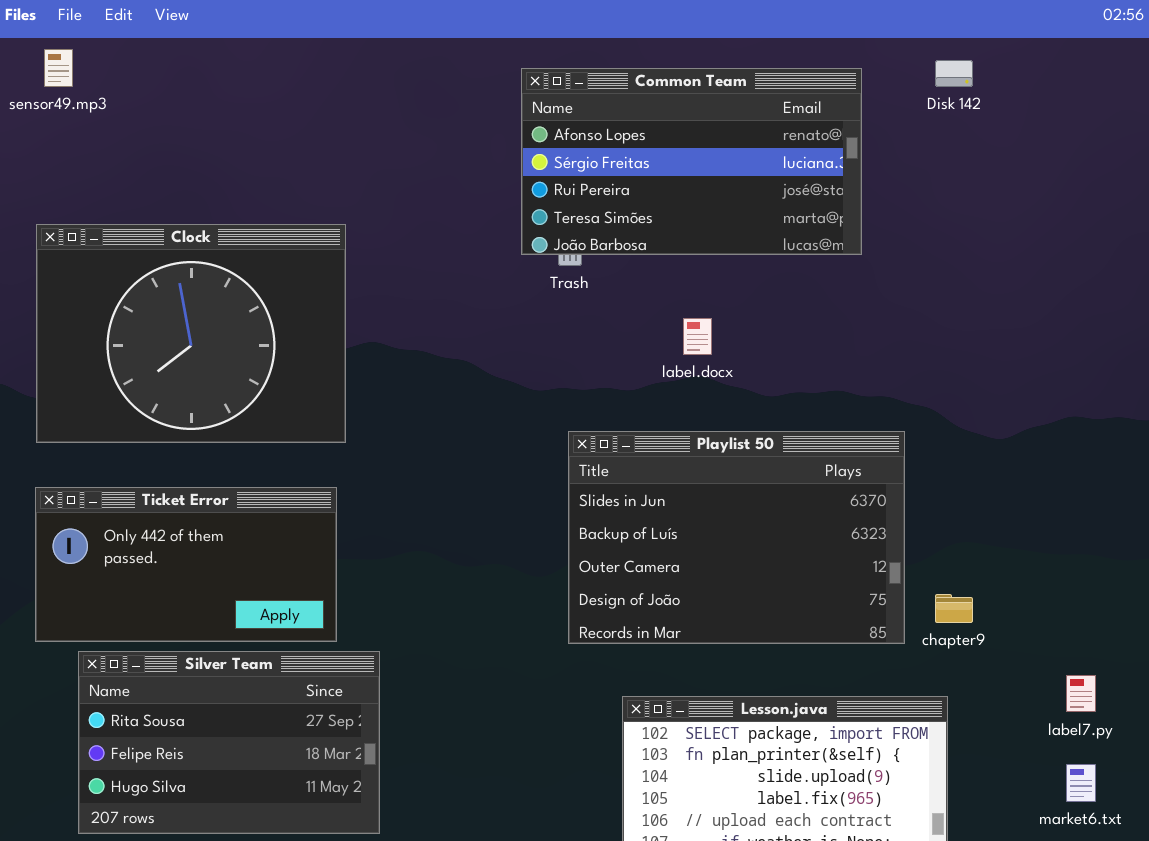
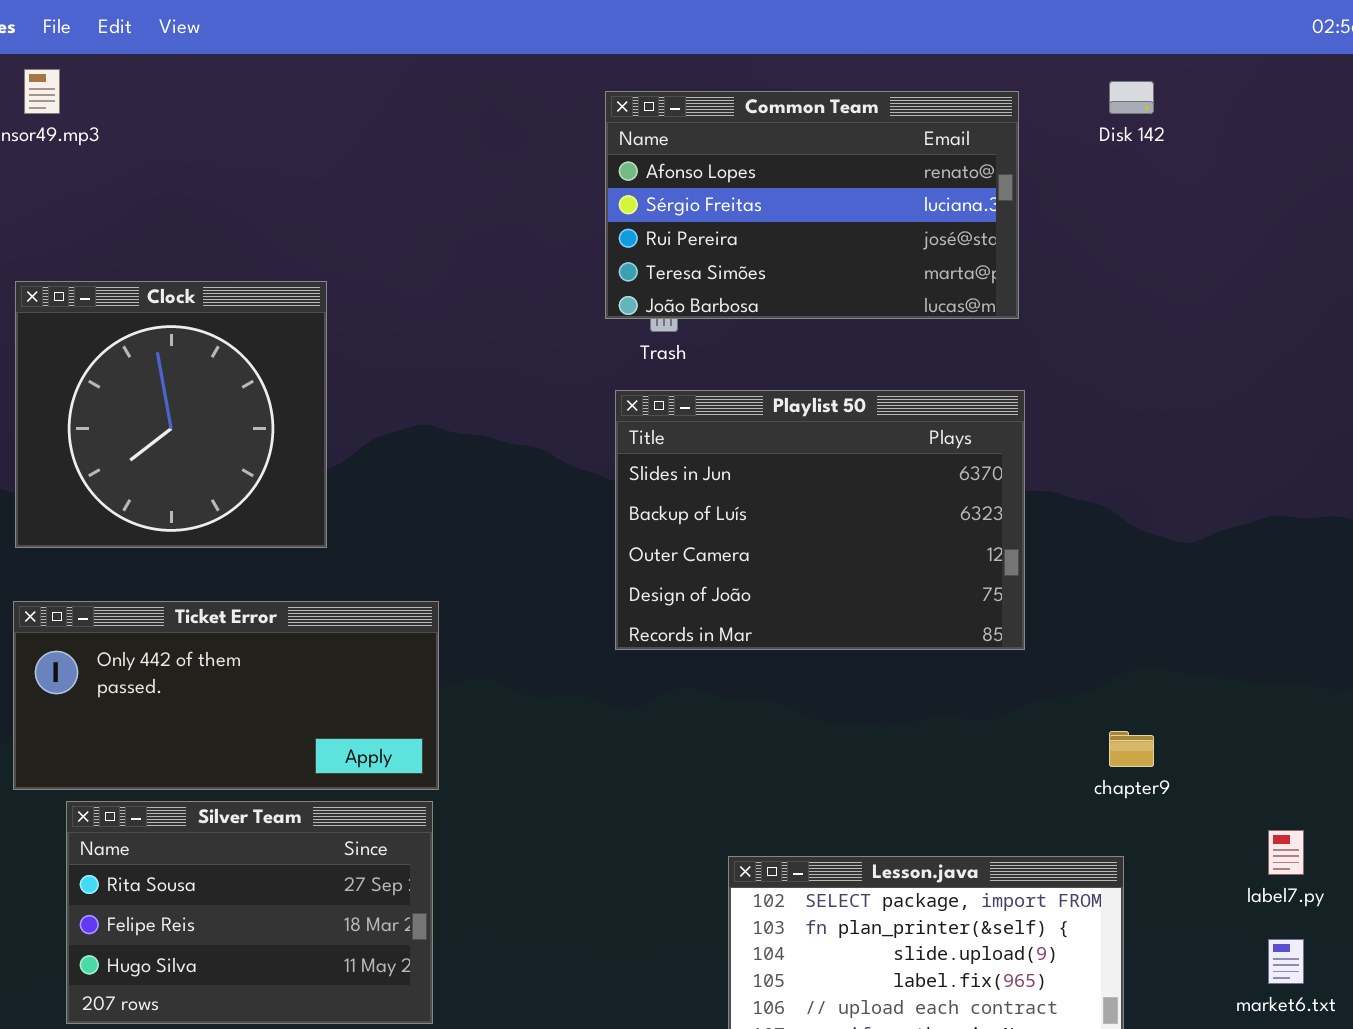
Clock: [36,224,346,443] -> [15,281,327,548], resized
Playlist 50: [568,431,905,644] -> [615,390,1025,650], moved
Ticket Error: [35,487,337,642] -> [13,601,439,790], resized

